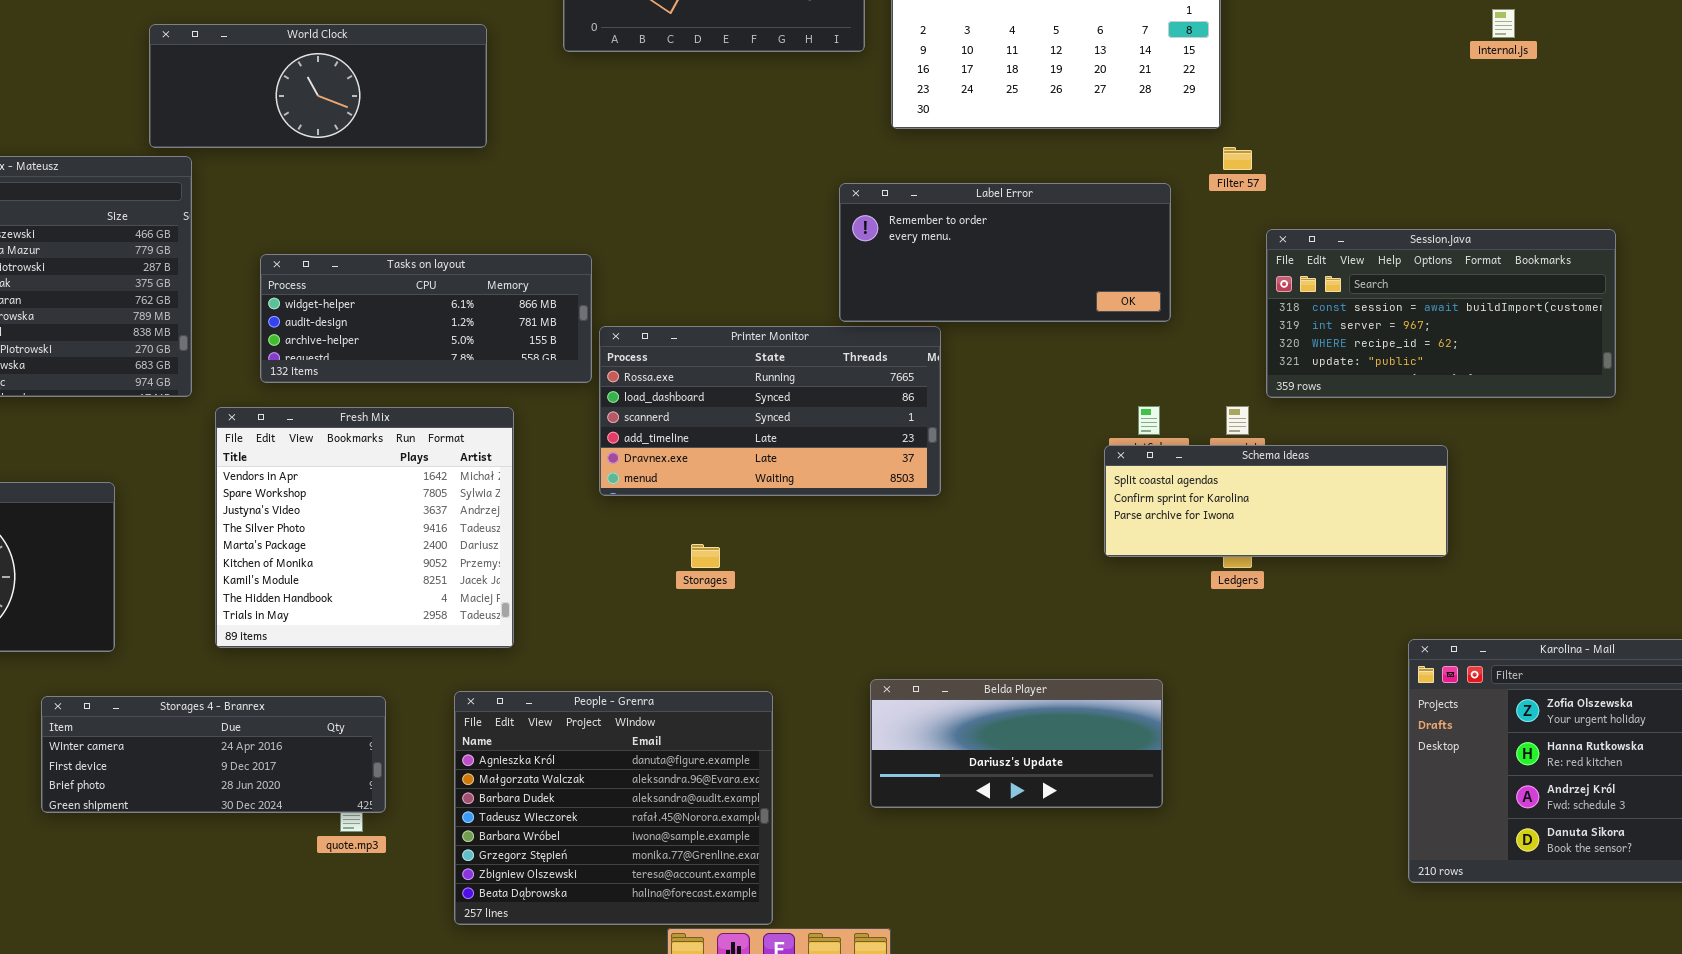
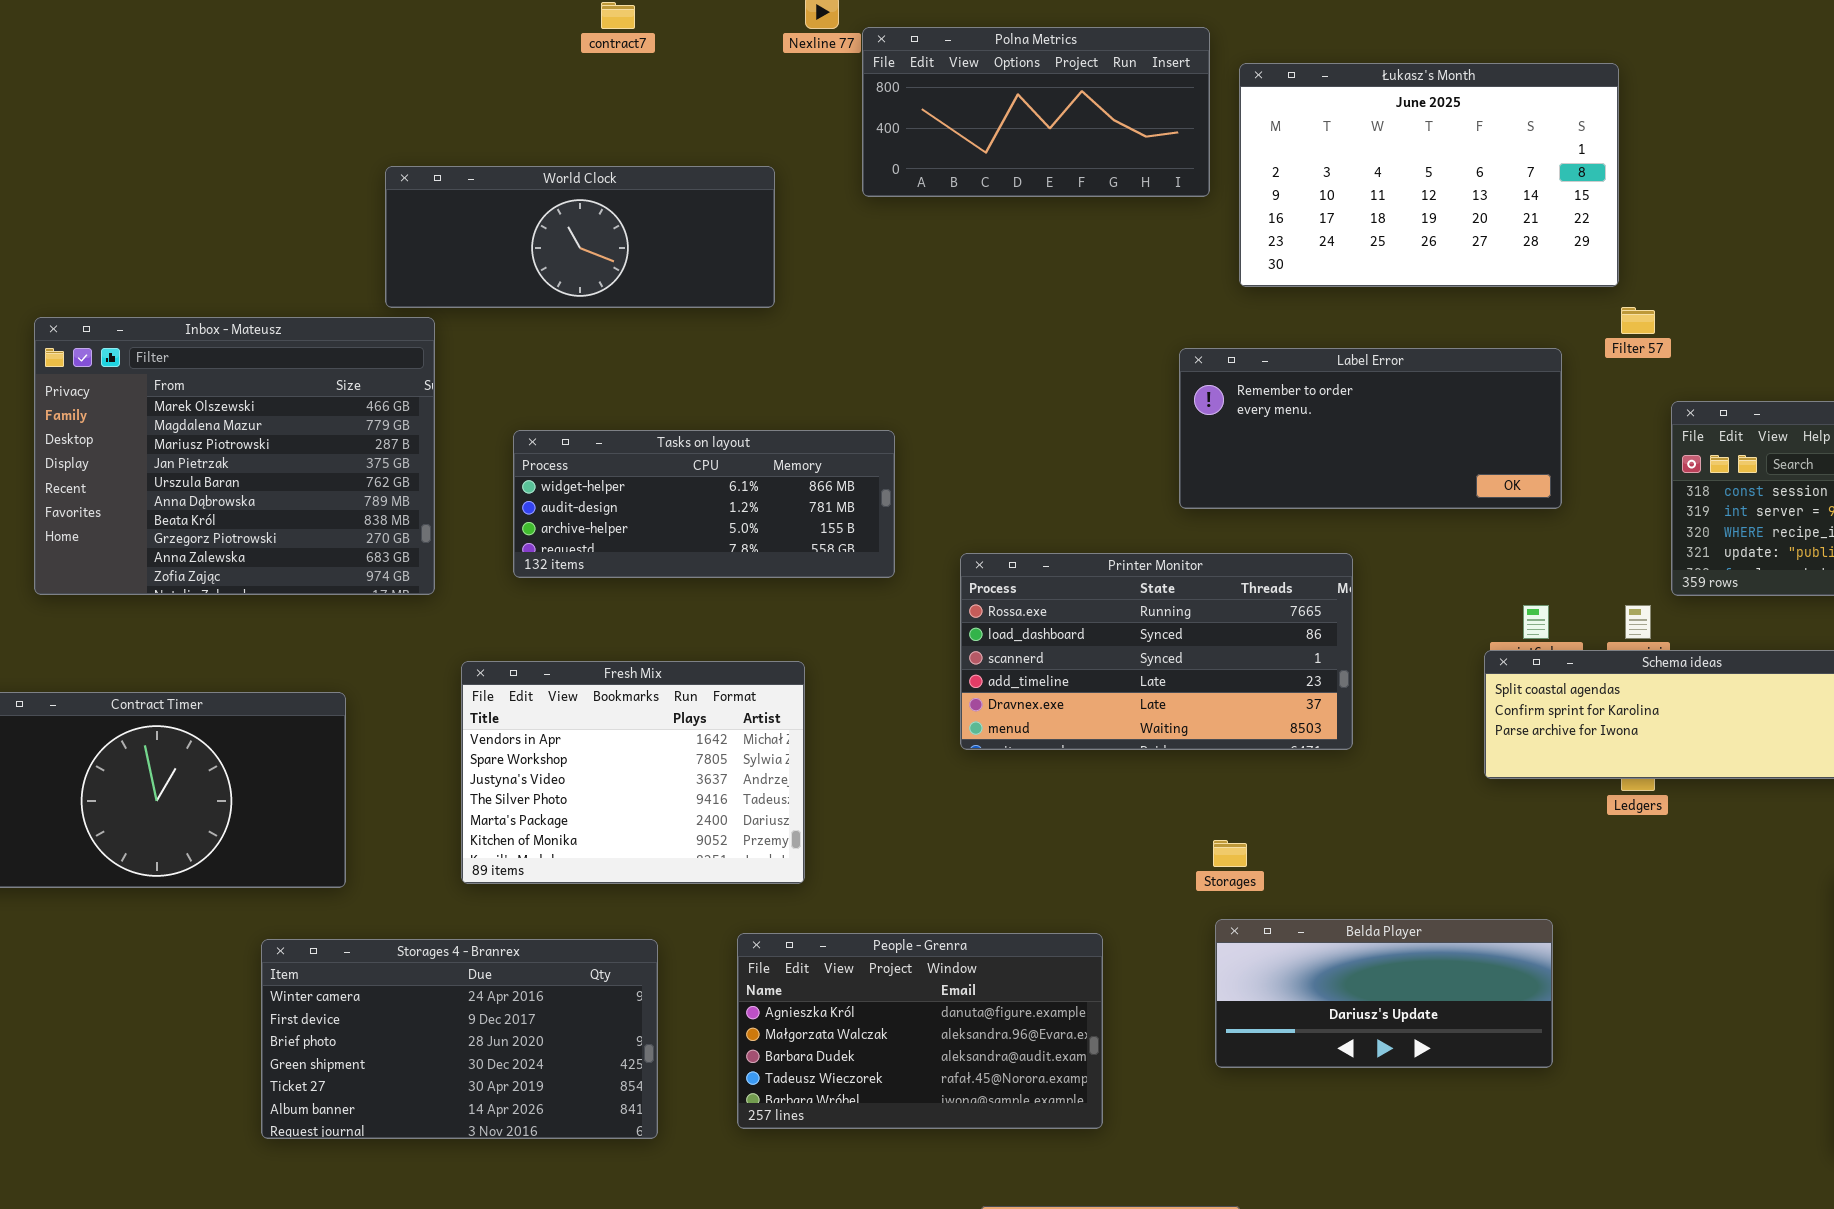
Printer Monitor: [599,326,941,496] -> [960,553,1353,750], moved
Fresh Mix: [215,407,514,648] -> [461,661,805,884], resized
Storages: [691,544,720,568] -> [1213,840,1247,867], moved
People - Grenra: [454,691,773,925] -> [737,933,1103,1129], resized
Storages 4 - Branrex: [41,696,386,813] -> [261,939,658,1139], resized

